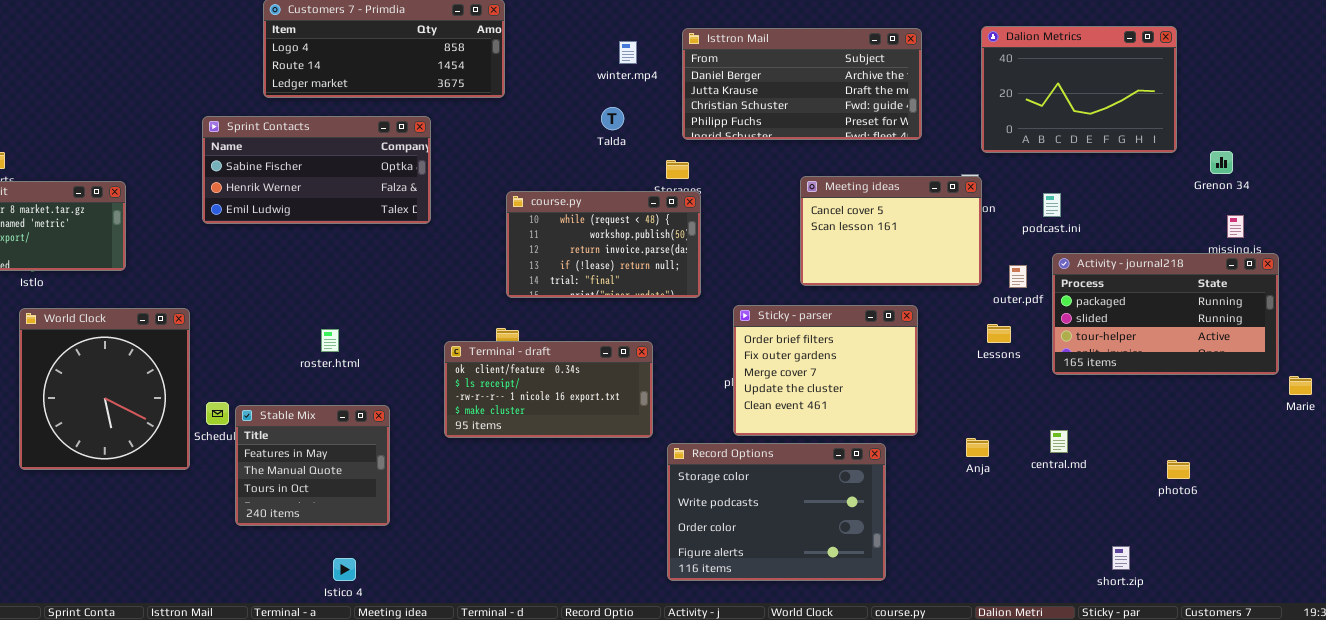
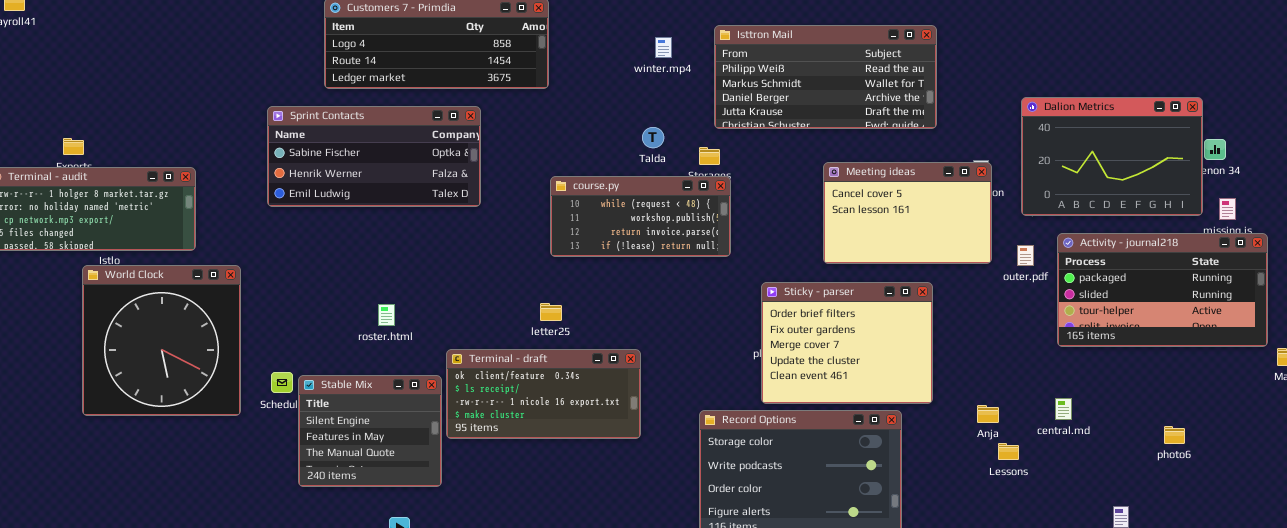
Dalion Metrics: [981,26,1177,153] -> [1021,97,1203,216], moved
Isttron Mail: [682,28,922,140] -> [714,25,937,129], scrolled up 2 rows
Talda: [601,107,624,130] -> [642,127,664,148], moved
course.py: [506,191,701,298] -> [550,176,731,257], resized
World Clock: [19,308,190,470] -> [82,265,241,416], moved
Lessons: [987,324,1011,343] -> [998,443,1019,460], moved
Terminal - draft: [444,341,653,438] -> [446,349,641,439], moved
Stable Mix: [235,405,390,526] -> [298,375,442,487], scrolled up 1 row

